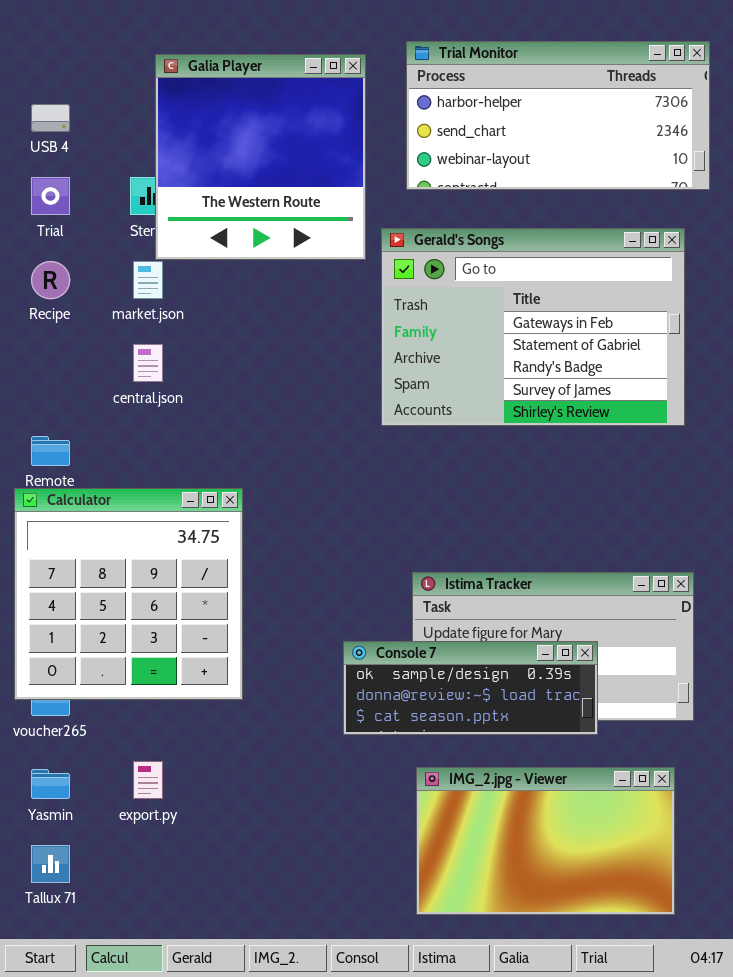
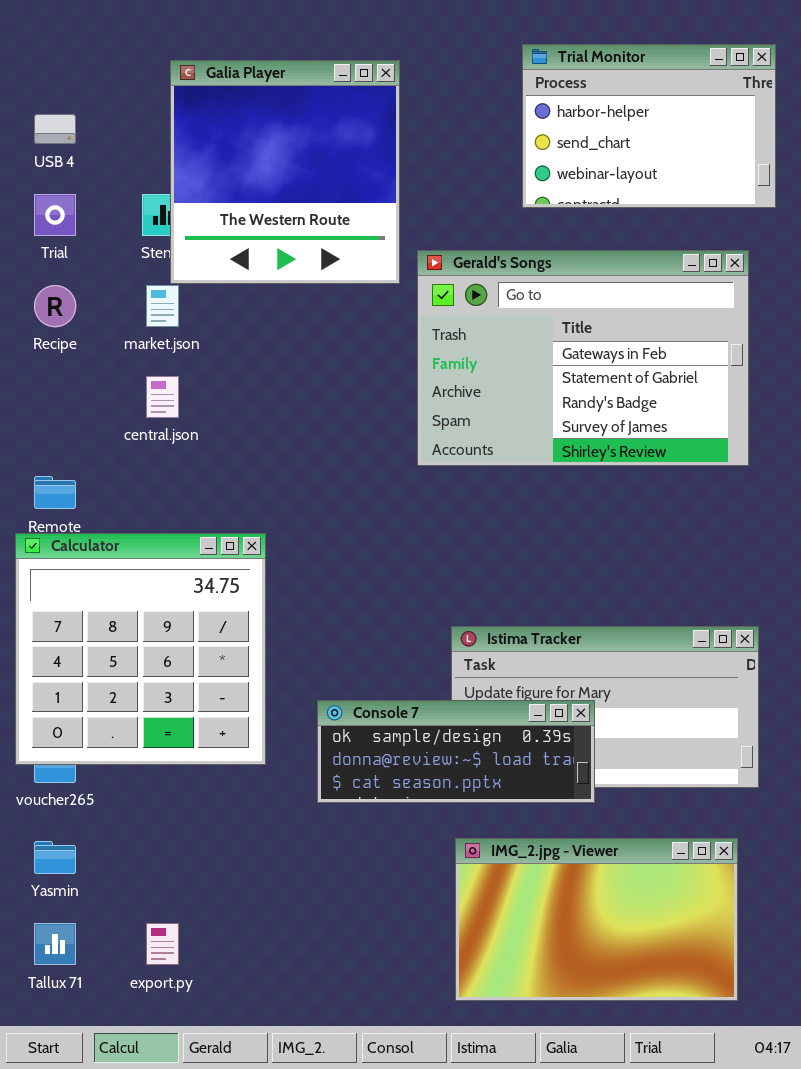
Trial Monitor: [406,41,710,190] -> [522,44,776,208], resized
Console 7: [343,641,598,735] -> [317,700,595,803], moved
export.py: [133,761,163,799] -> [146,923,179,965], moved

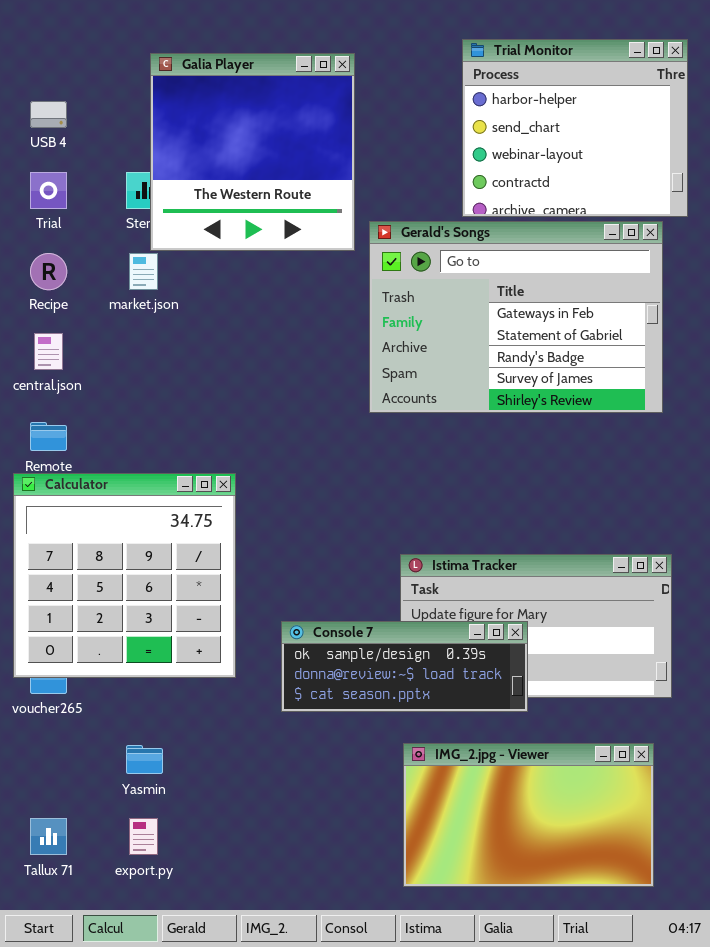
Trial Monitor: [522,44,776,208] -> [462,39,688,217], resized
central.json: [146,376,179,418] -> [34,333,63,370], moved
Yasmin: [34,841,76,874] -> [126,745,163,774], moved

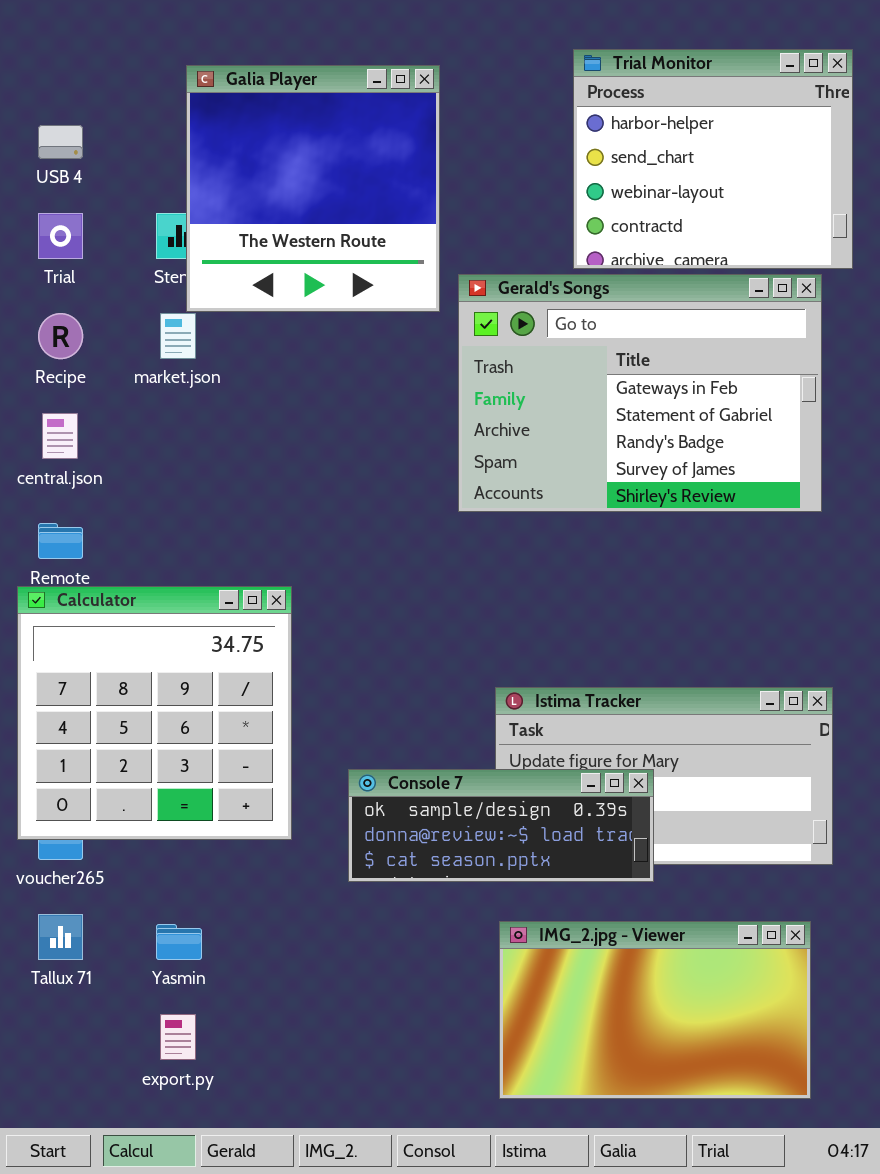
Tallux 71: [30,818,67,855] -> [38,914,83,960], moved

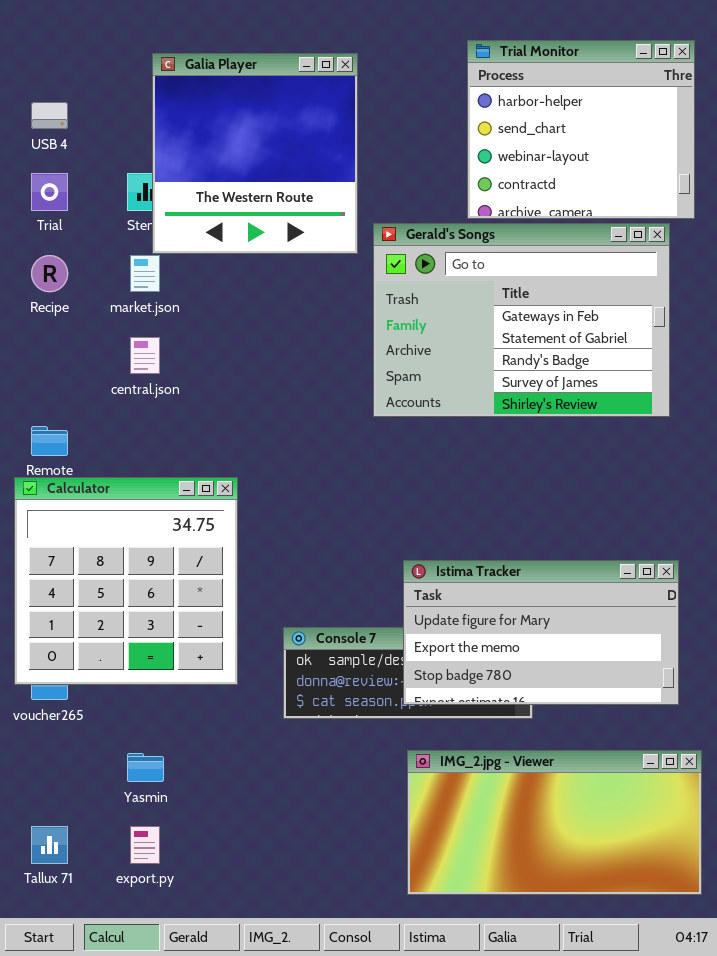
central.json: [42,413,78,459] -> [130,337,160,374], moved
Istima Tracker: [495,687,833,865] -> [403,560,679,705], raised
Tallux 71: [38,914,83,960] -> [31,826,68,864], moved
IMG_2.jpg - Viewer: [499,921,811,1099] -> [407,750,702,895], resized

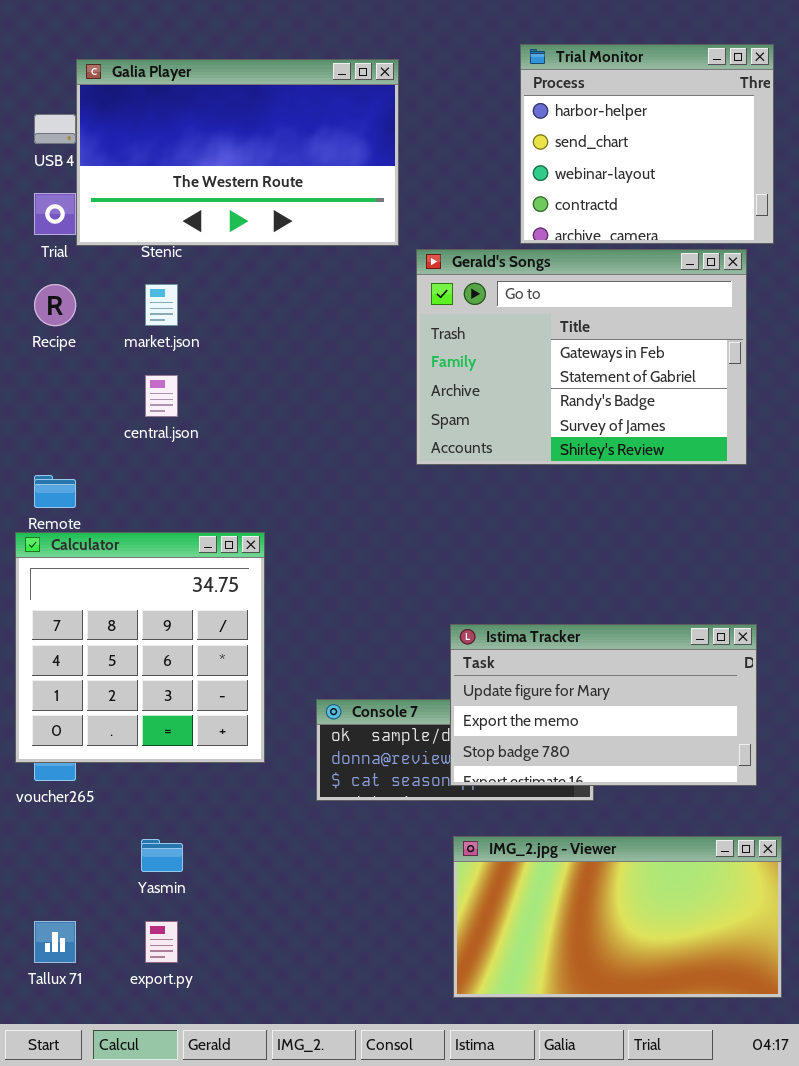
Galia Player: [152,53,358,254] -> [76,59,399,246], resized

